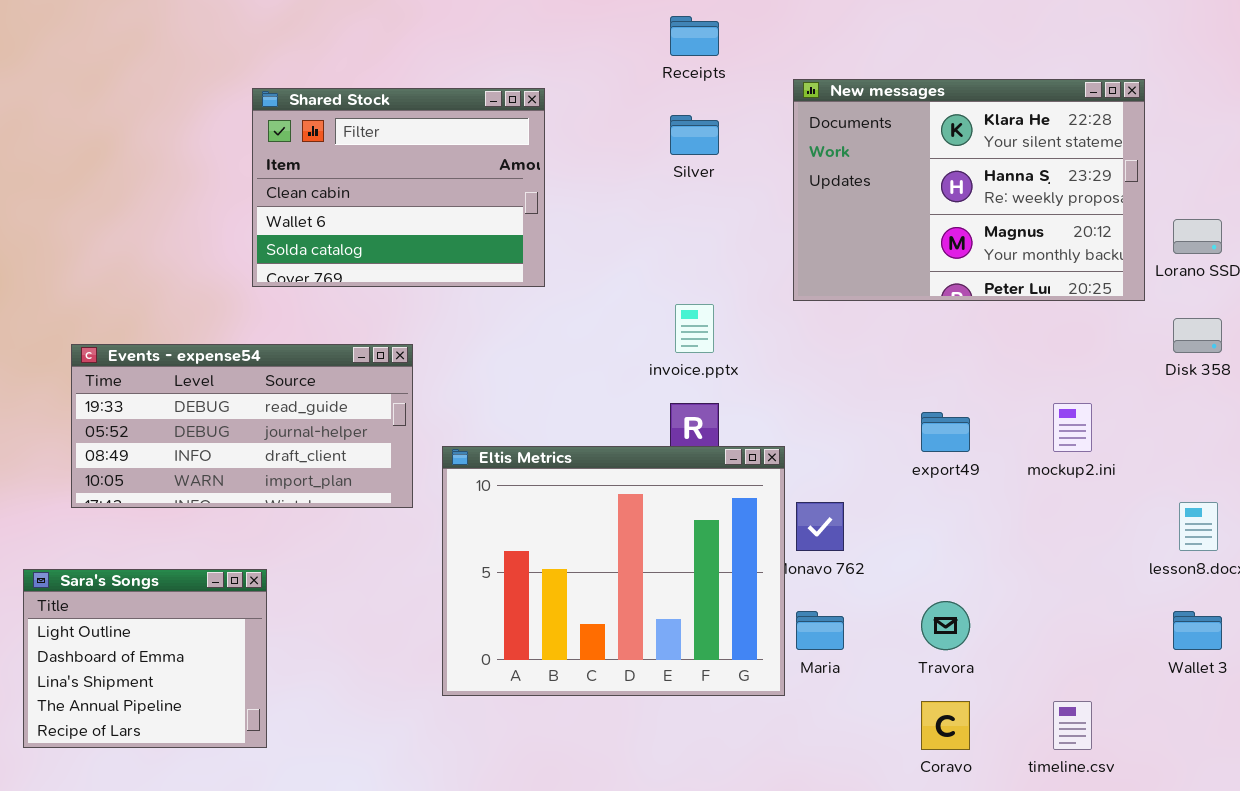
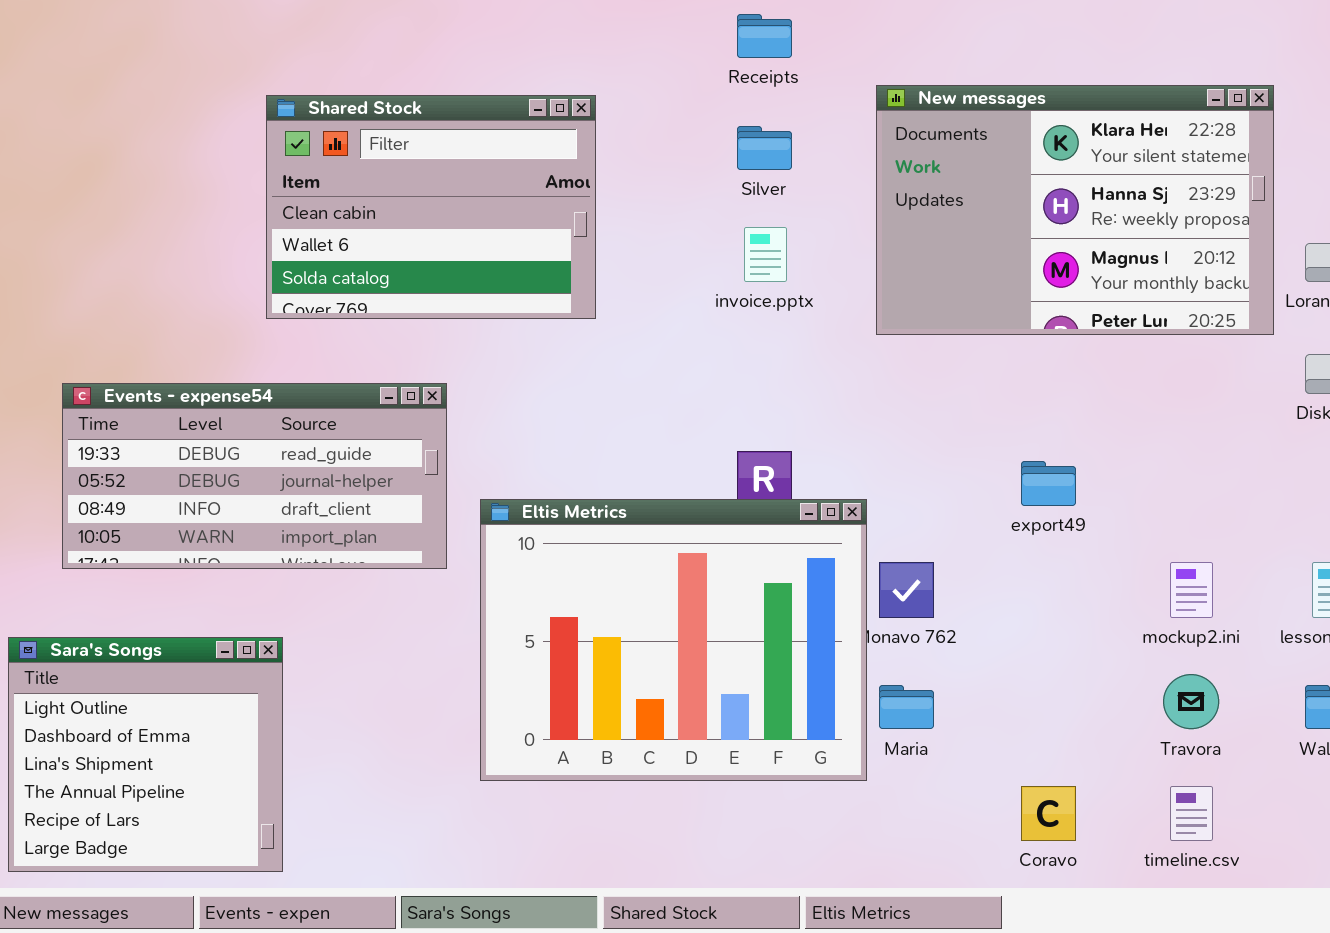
invoice.pptx: [675,304,714,353] -> [744,227,787,282], moved
mockup2.ini: [1053,403,1092,452] -> [1170,562,1213,618], moved
Sara's Songs: [23,569,267,748] -> [8,637,283,872], resized
Travora: [921,601,970,650] -> [1163,674,1219,729], moved

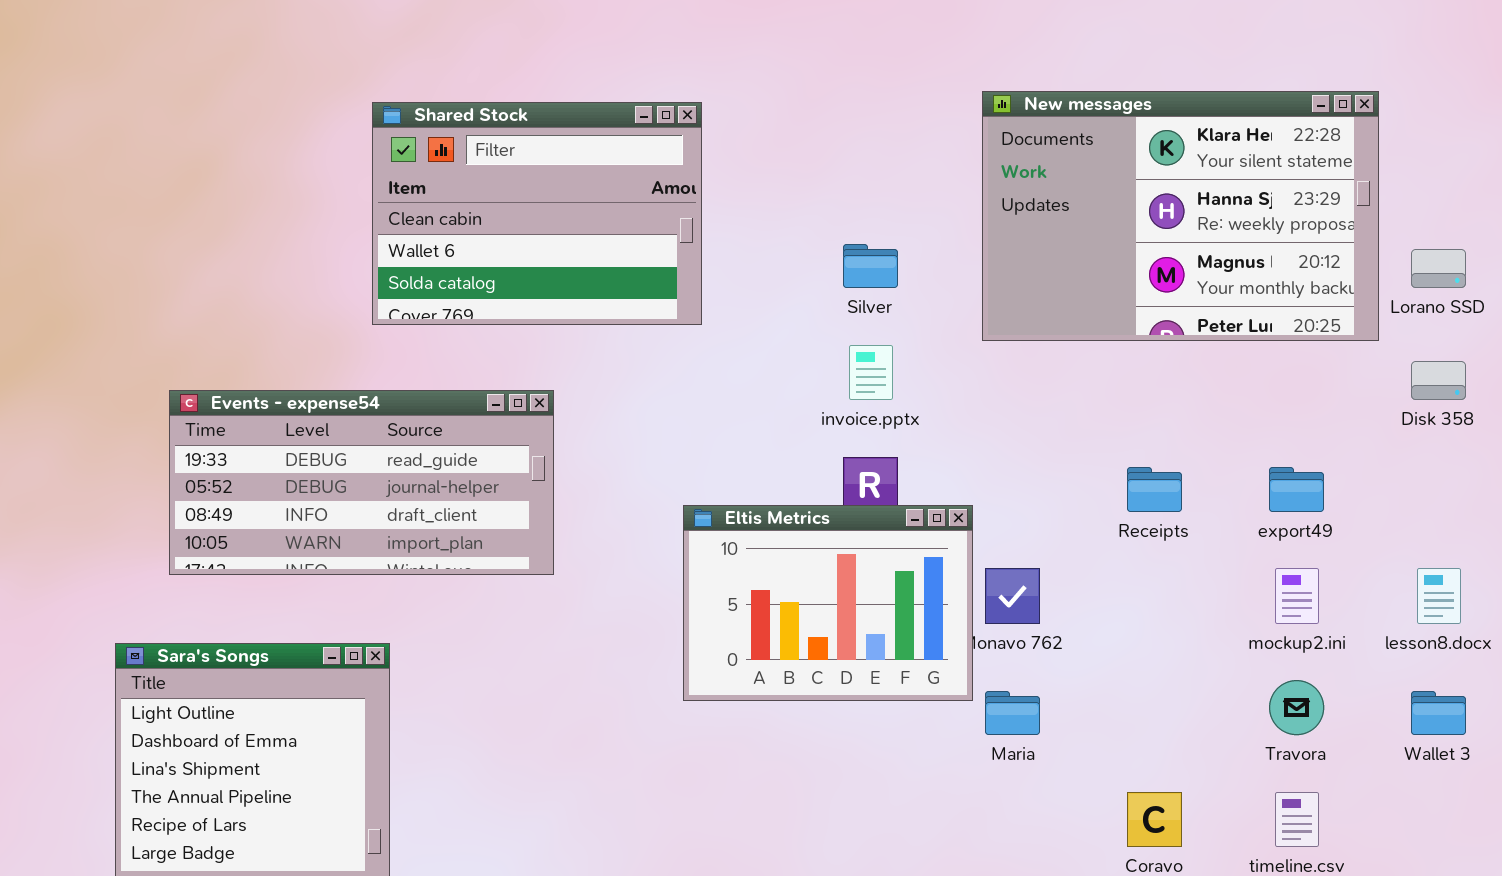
Receipts: [737,14,792,58] -> [1127,467,1182,512], moved
Silver: [737,126,792,170] -> [843,244,898,288], moved
invoice.pptx: [744,227,787,282] -> [849,345,893,400], moved
export49: [1021,461,1076,506] -> [1269,467,1324,512], moved
Eltis Metrics: [480,499,867,781] -> [683,505,973,701], resized

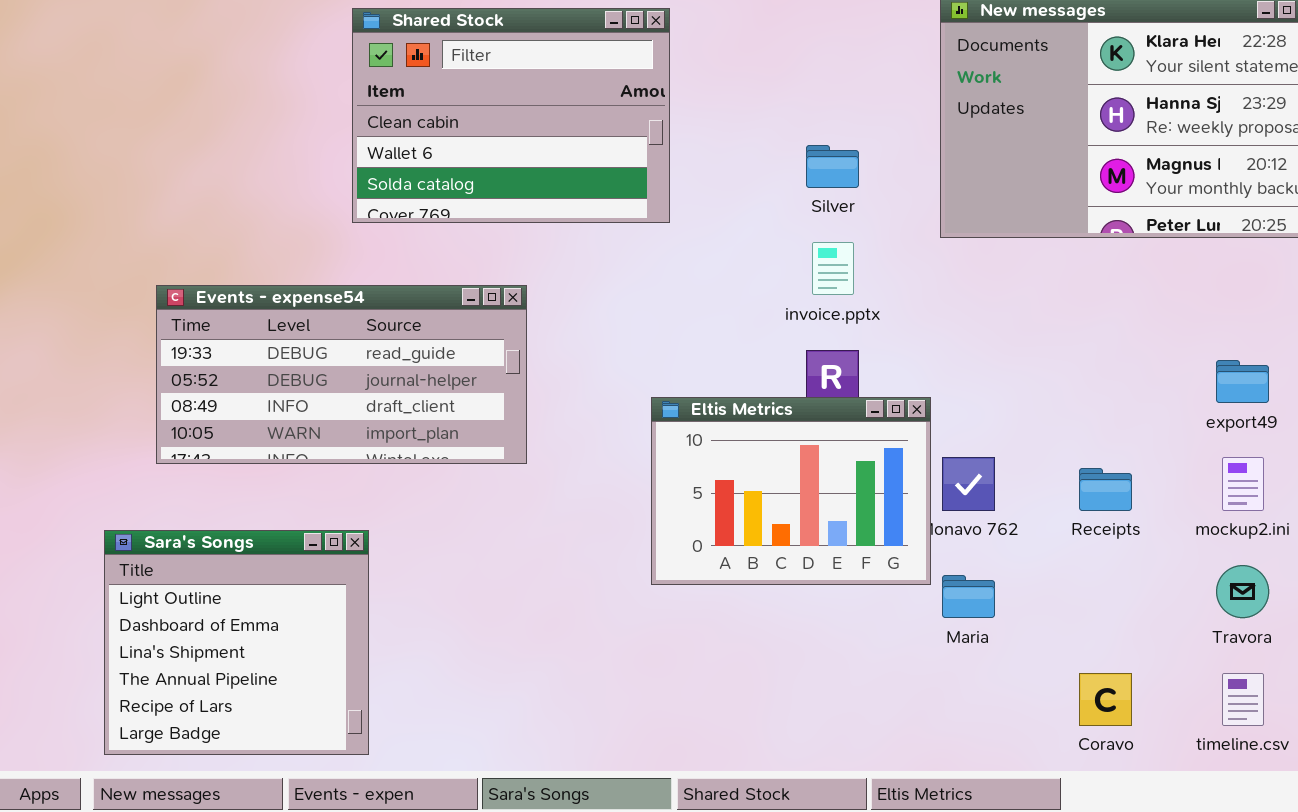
Receipts: [1127,467,1182,512] -> [1079,468,1132,511], moved

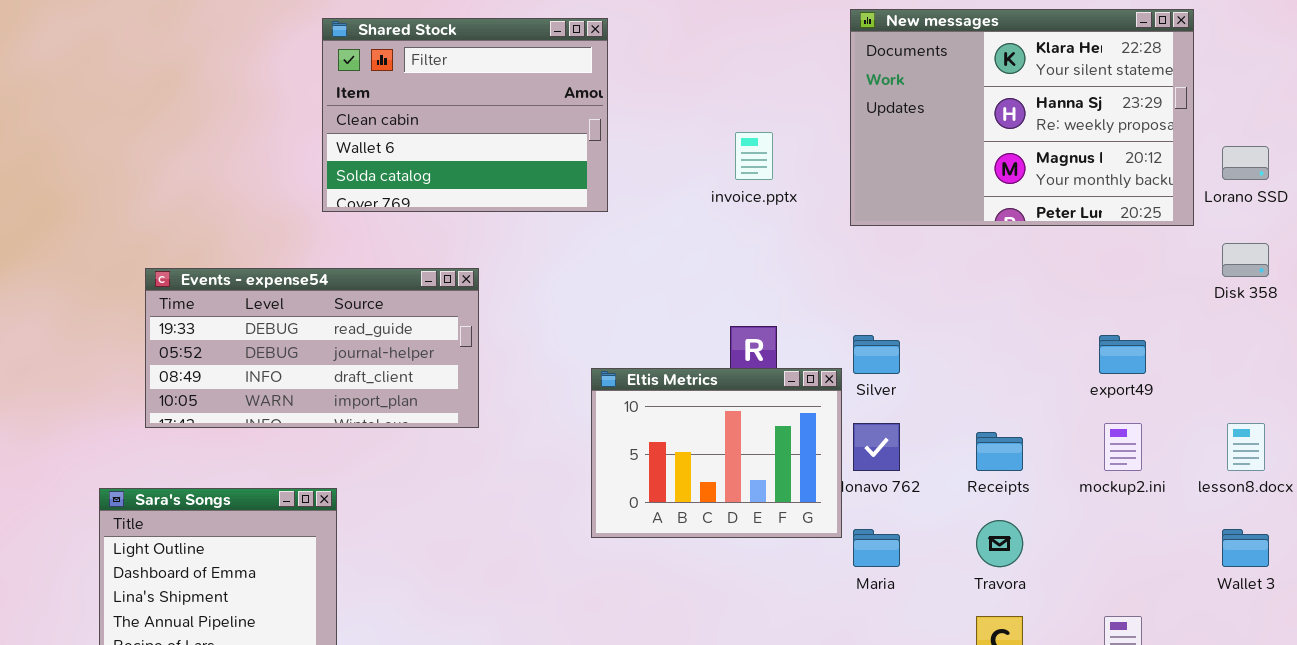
Silver: [806,145,859,188] -> [853,335,900,374], moved
invoice.pptx: [812,242,854,295] -> [735,132,773,180], moved
Travora: [1216,565,1269,618] -> [976,520,1023,567], moved

